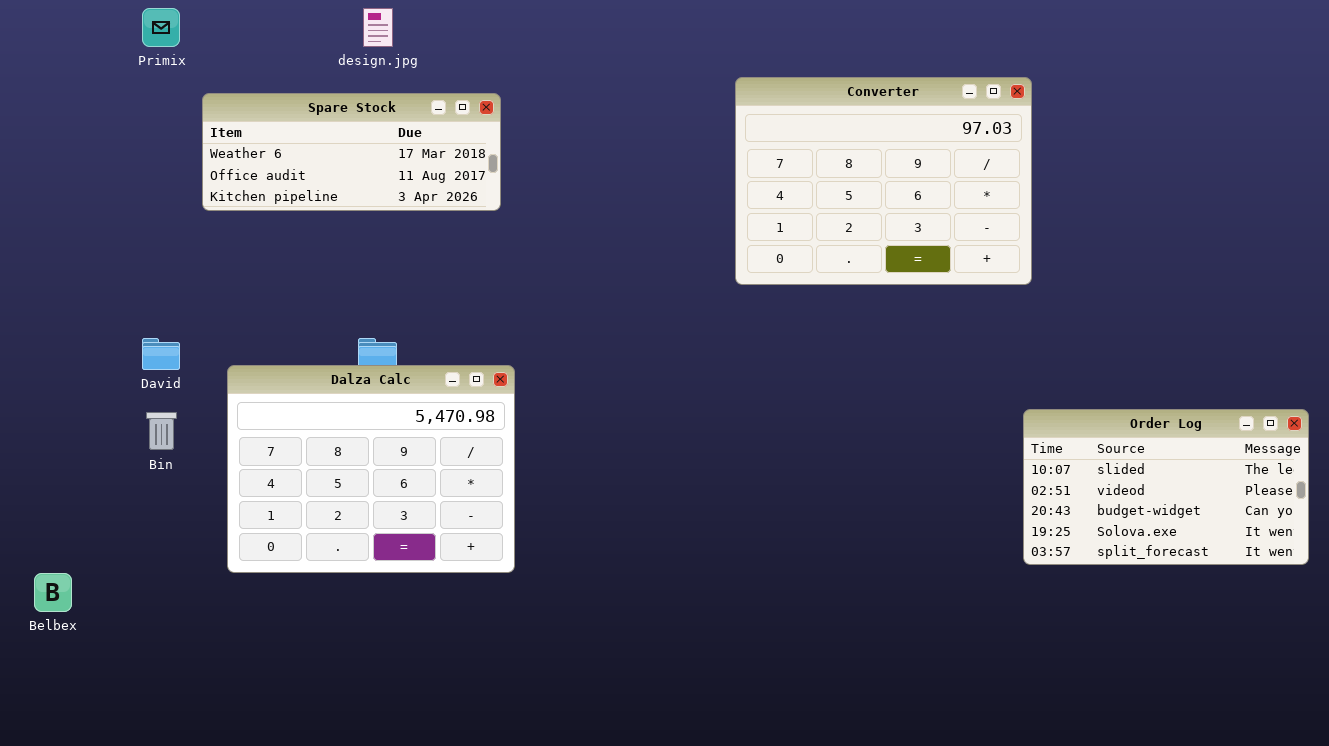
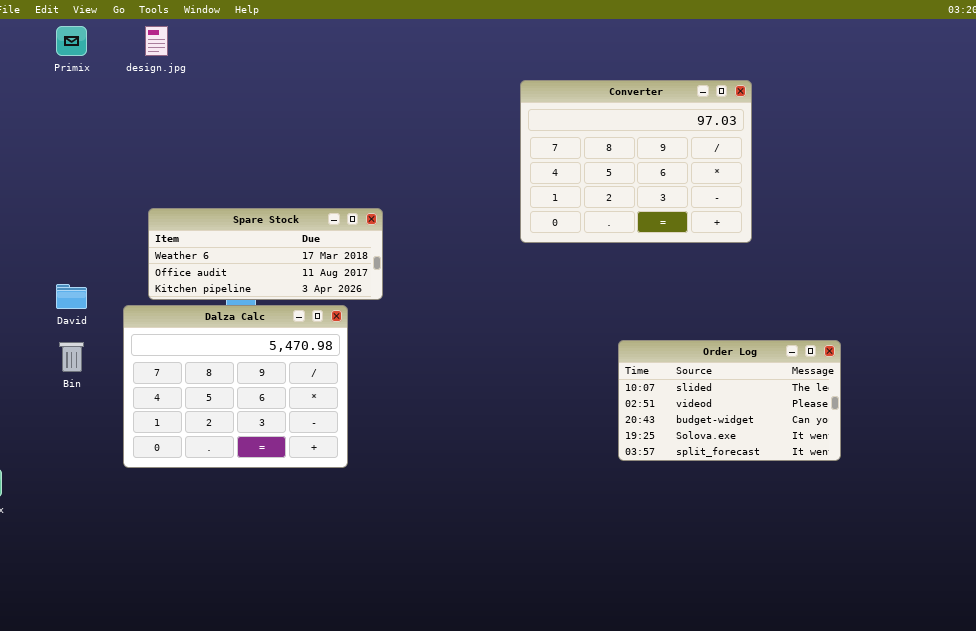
design.jpg: [363,8,393,47] -> [145,26,168,56], moved
Spare Stock: [202,93,501,211] -> [148,208,383,300], moved
Order Log: [1023,409,1309,565] -> [618,340,841,461], moved

